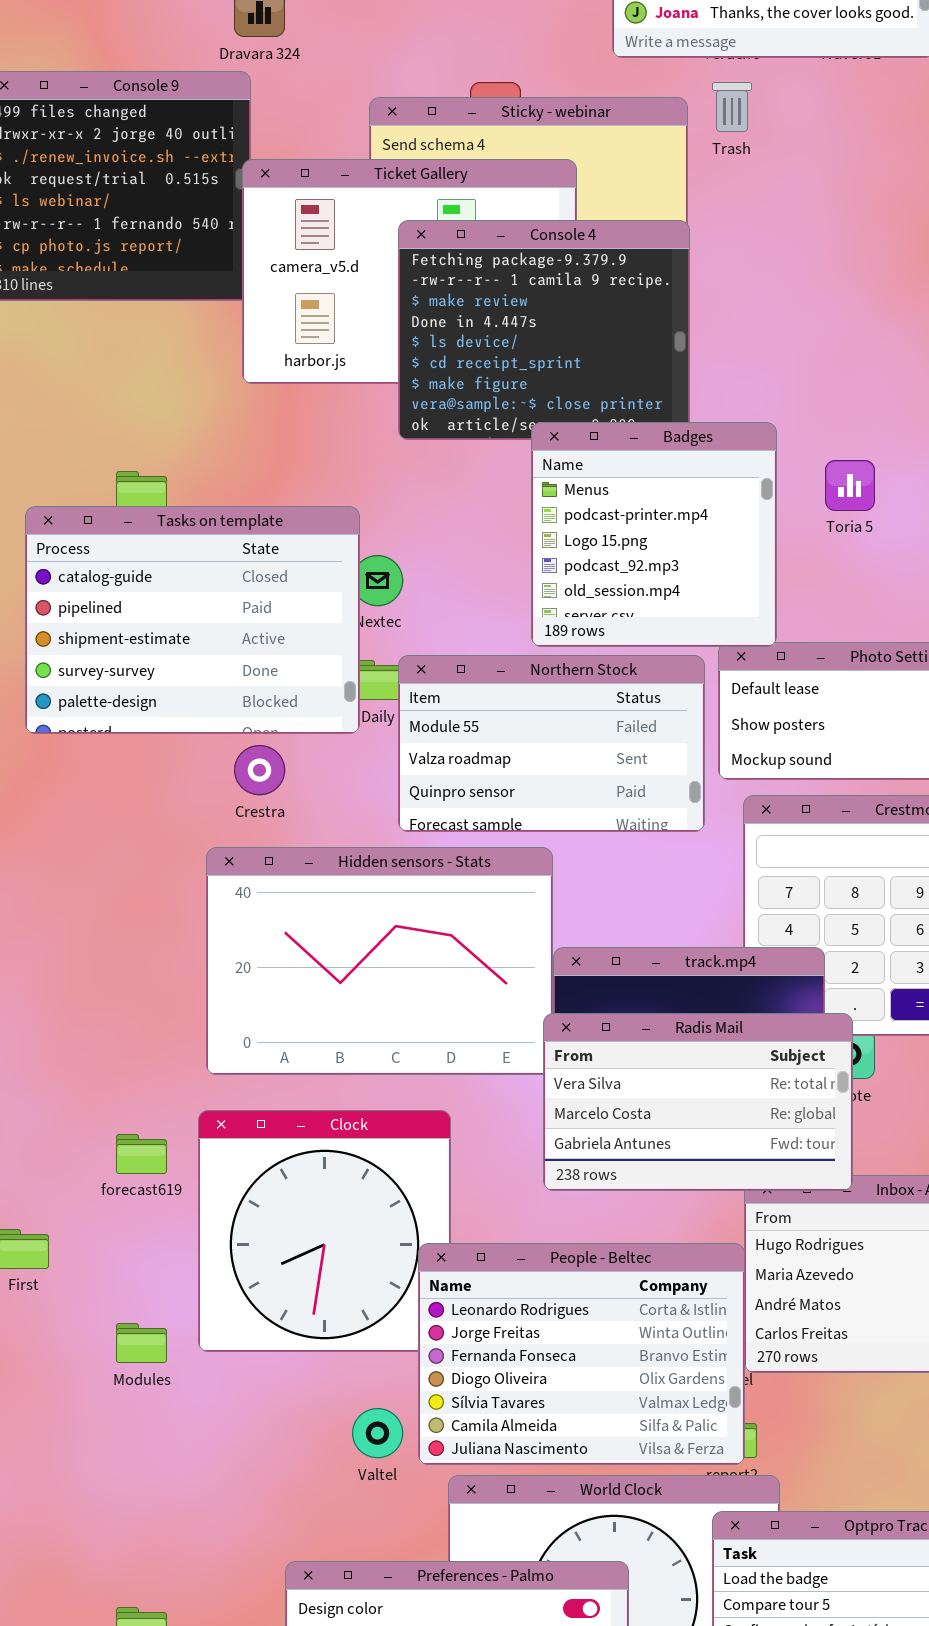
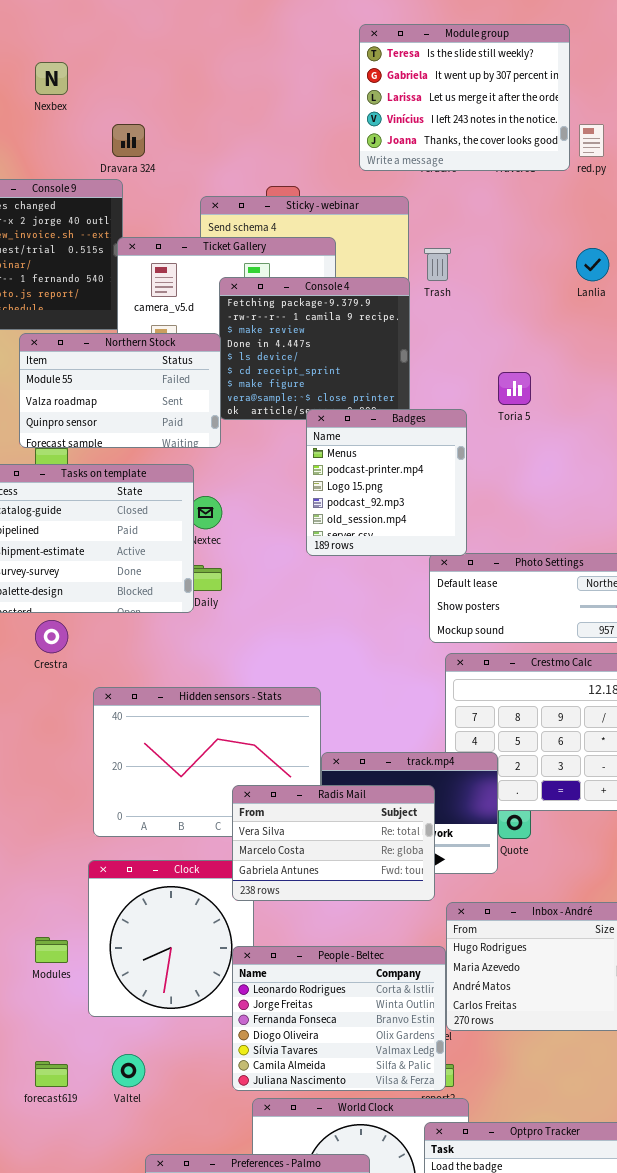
Trash: [712,82,752,132] -> [424,248,451,281], moved
Toria 5: [825,460,875,511] -> [498,372,531,405], moved
Northern Stock: [398,655,705,832] -> [19,333,221,448], moved
Crestra: [234,745,285,795] -> [35,620,68,653], moved
Radis Mail: [543,1013,853,1191] -> [232,785,435,901], moved
forecast619: [116,1134,167,1174] -> [35,1061,68,1087], moved
Modules: [116,1323,167,1363] -> [35,937,68,963], moved
Valtel: [352,1408,403,1458] -> [112,1054,145,1087], moved

